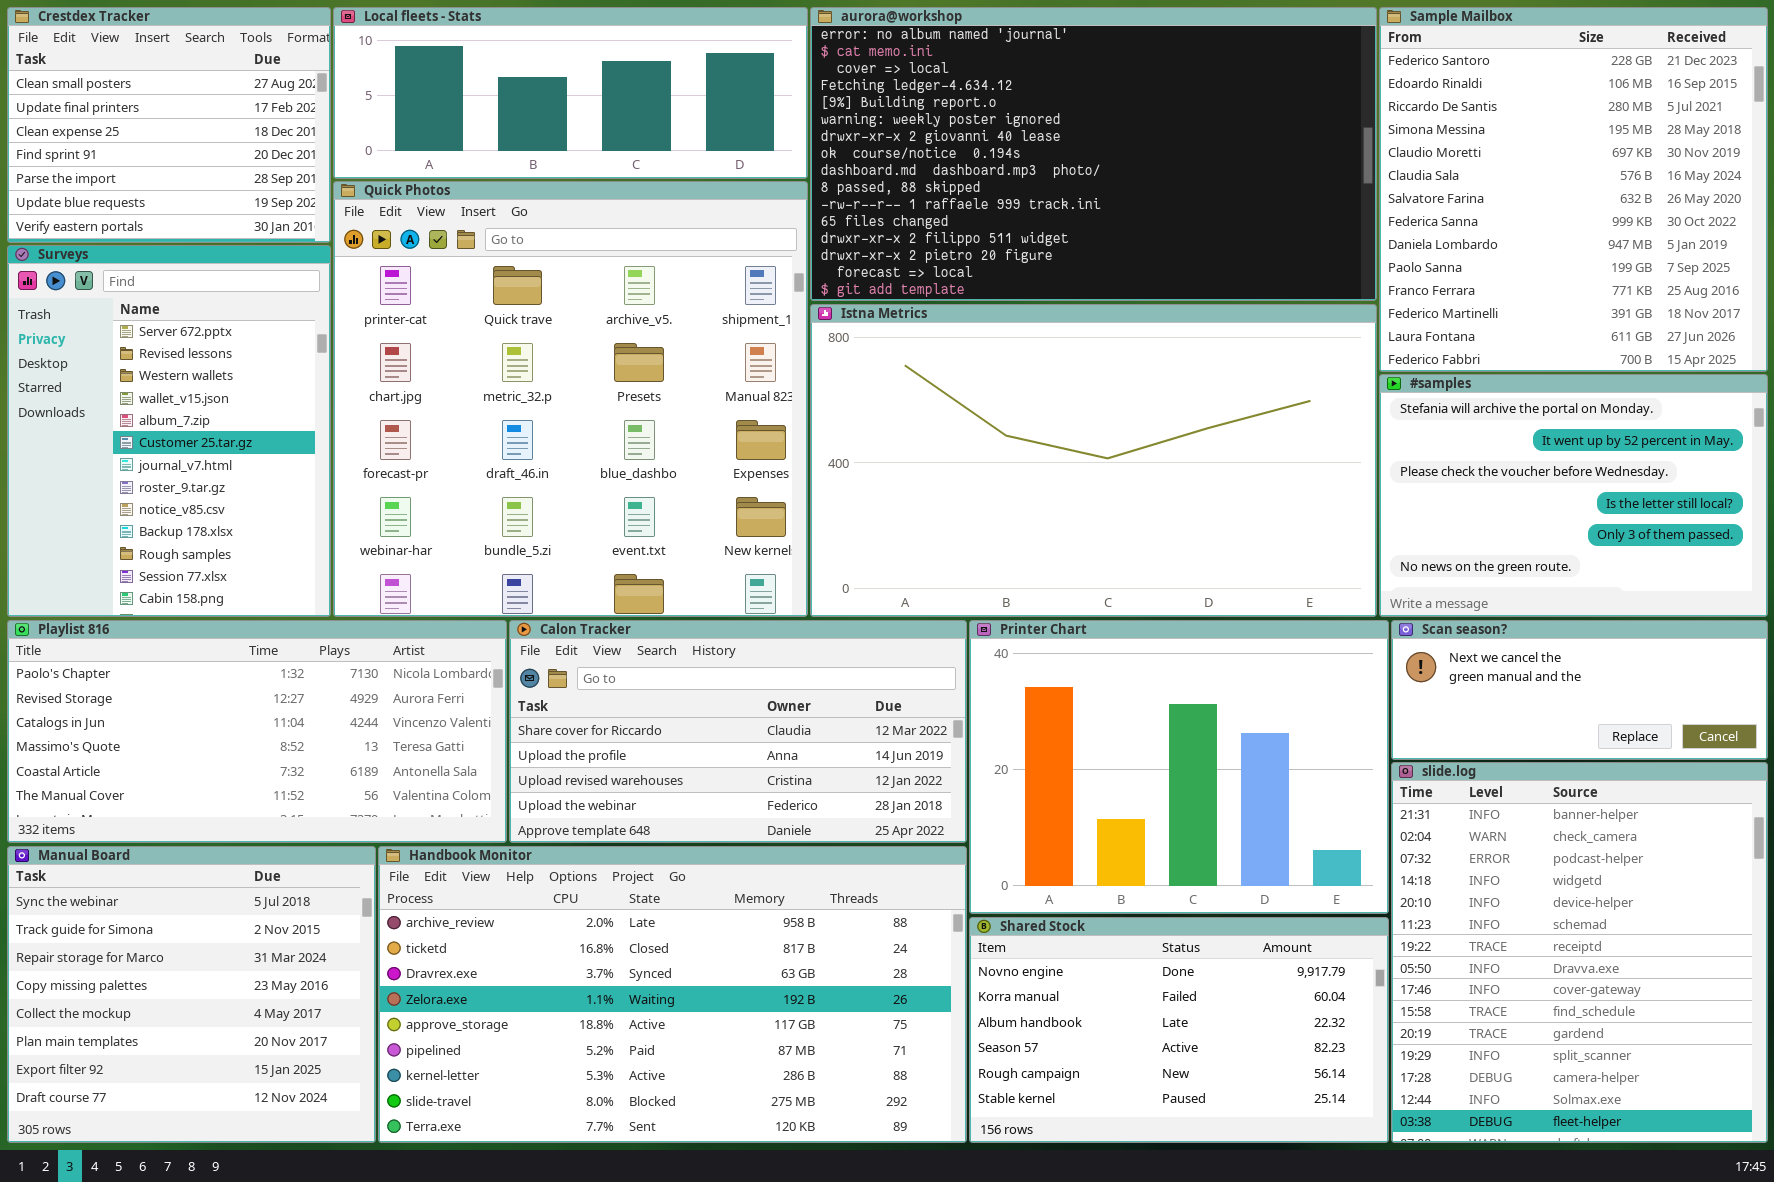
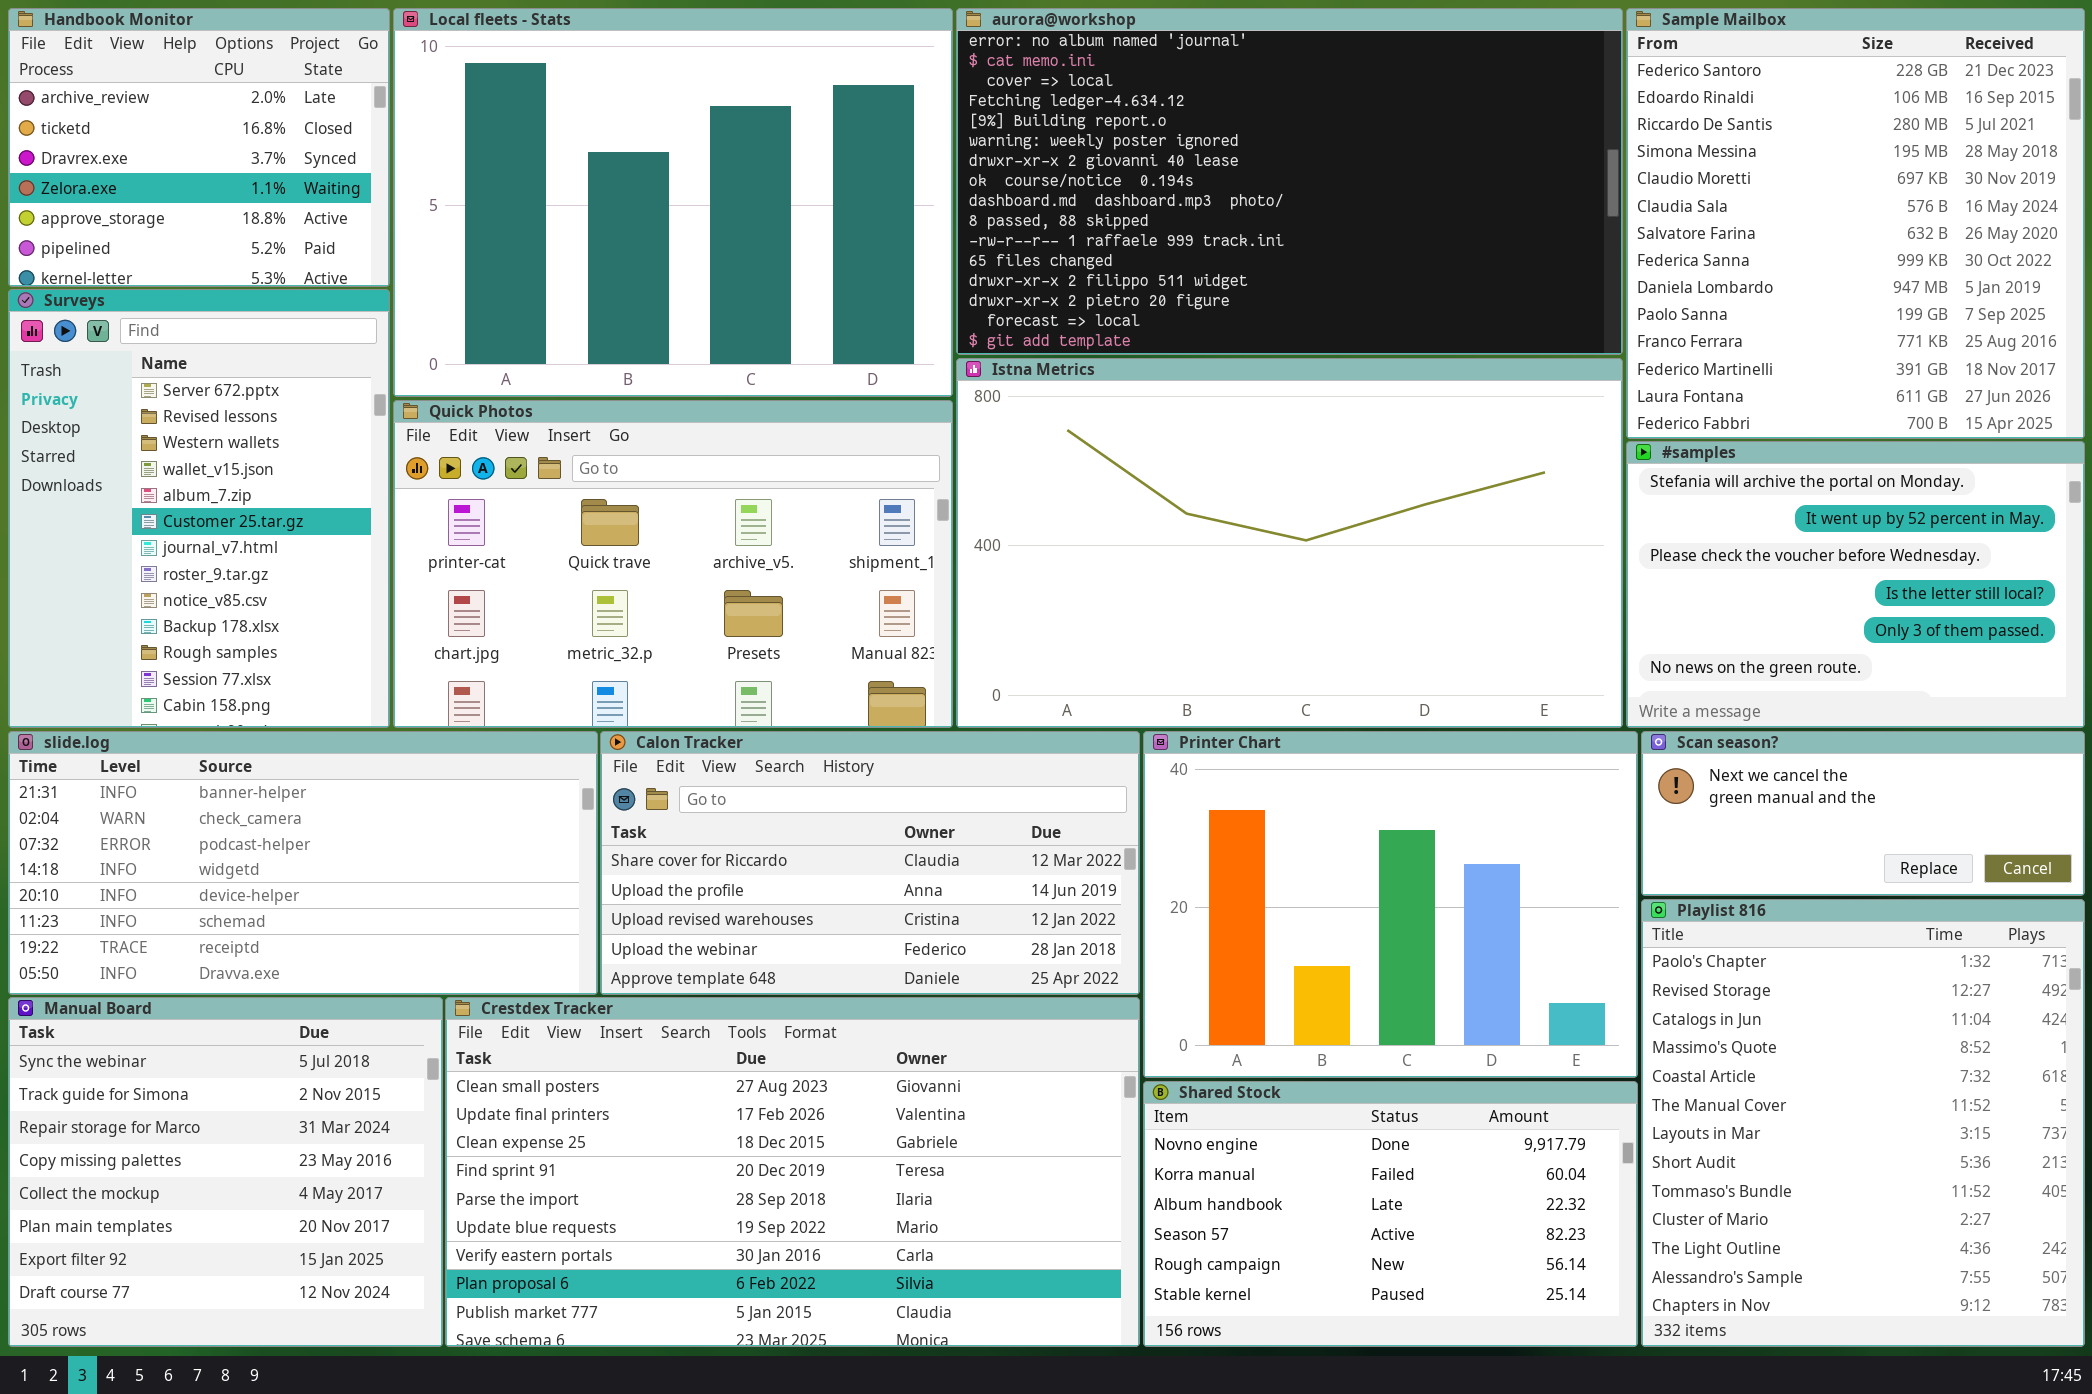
Crestdex Tracker: [7,7,331,243] -> [445,997,1140,1347], moved, resized
Local fleets - Stats: [333,7,808,179] -> [393,8,953,397], resized
Quick Photos: [333,181,808,617] -> [393,400,953,728], resized
Playlist 816: [7,620,507,843] -> [1641,899,2085,1347], moved, resized
slide.log: [1391,762,1768,1143] -> [8,731,598,995], moved, resized
Handbook Monitor: [378,846,967,1143] -> [8,8,390,287], moved, resized

